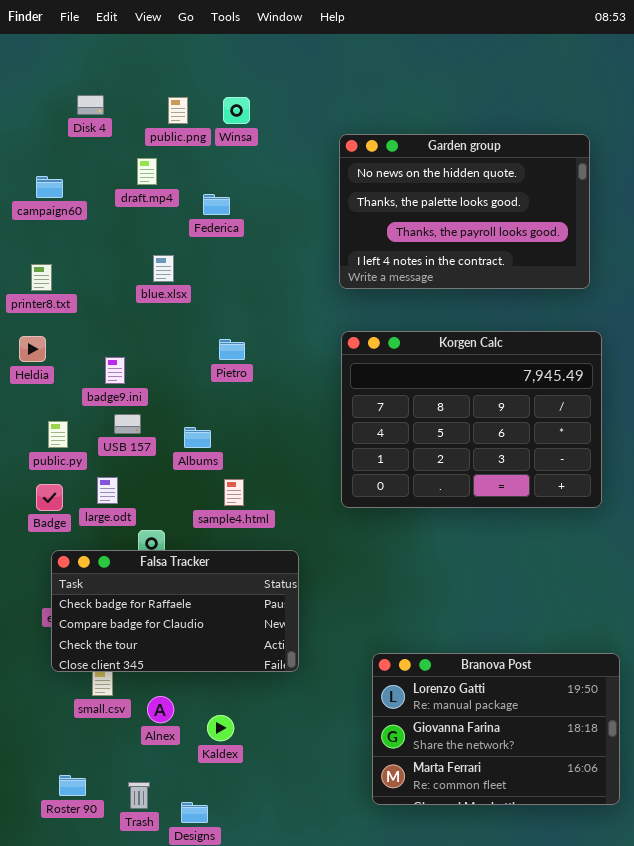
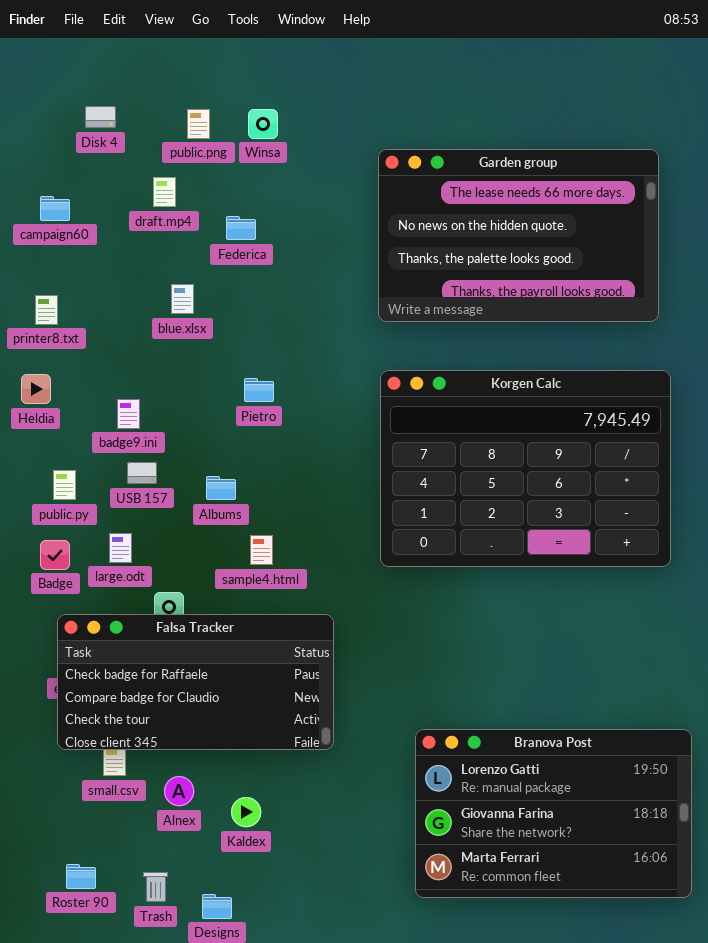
Garden group: [339,134,590,289] -> [378,149,659,322], scrolled up 1 row

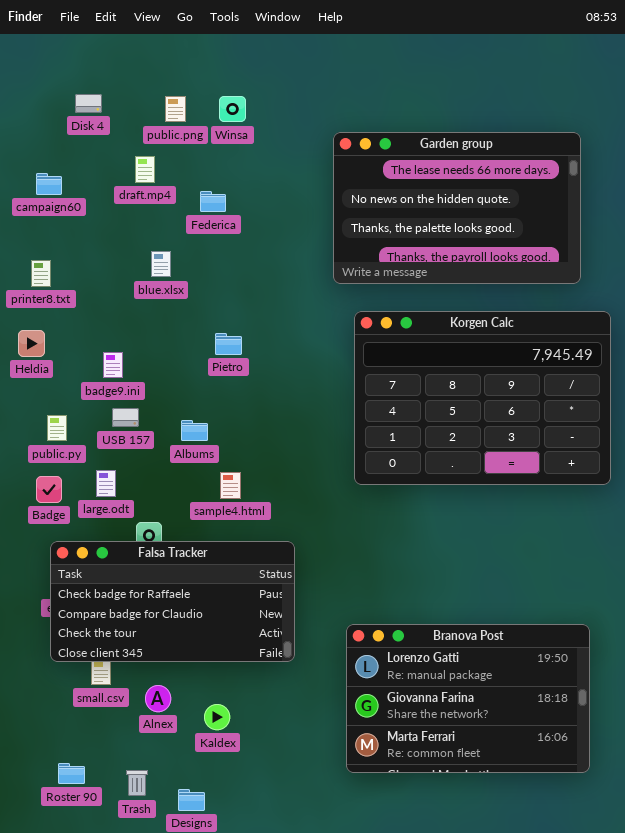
Korgen Calc: [380,370,671,567] -> [354,311,611,485], moved
Branova Post: [415,729,692,898] -> [346,624,590,773], moved

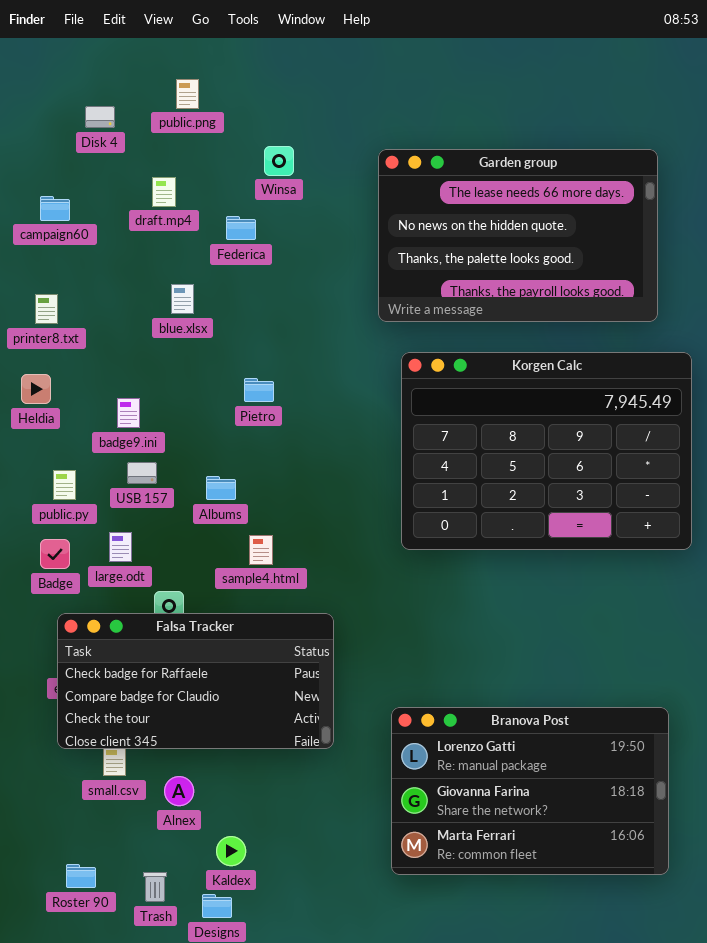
public.png: [165,96,186,122] -> [176,79,199,109], moved
Winsa: [219,96,246,122] -> [264,146,294,176], moved
Kaldex: [204,704,230,730] -> [216,836,246,866], moved

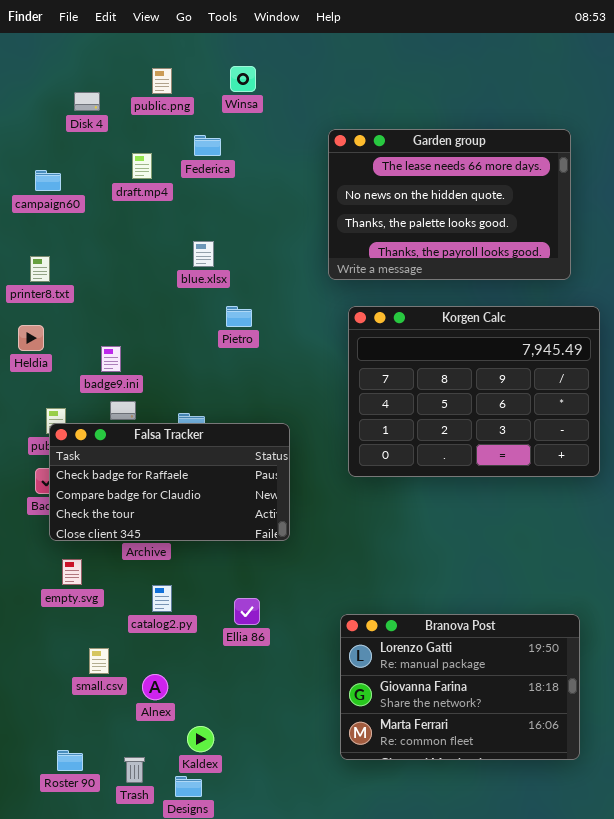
Winsa: [264,146,294,176] -> [230,66,256,92], moved
Federica: [226,216,256,240] -> [194,135,221,156], moved
blue.xlsx: [171,284,194,314] -> [193,241,214,267], moved
Pietro: [244,378,274,402] -> [226,306,252,327], moved
Falsa Tracker: [57,613,334,749] -> [49,423,290,541], moved

